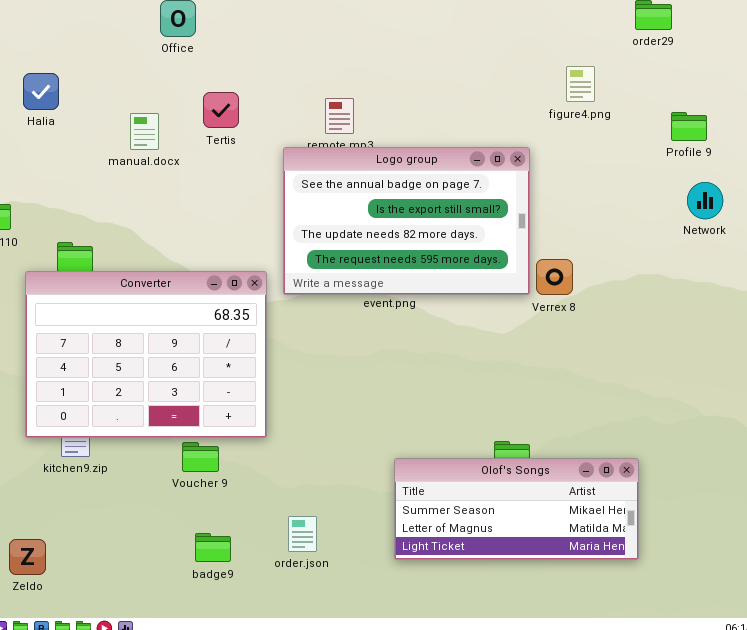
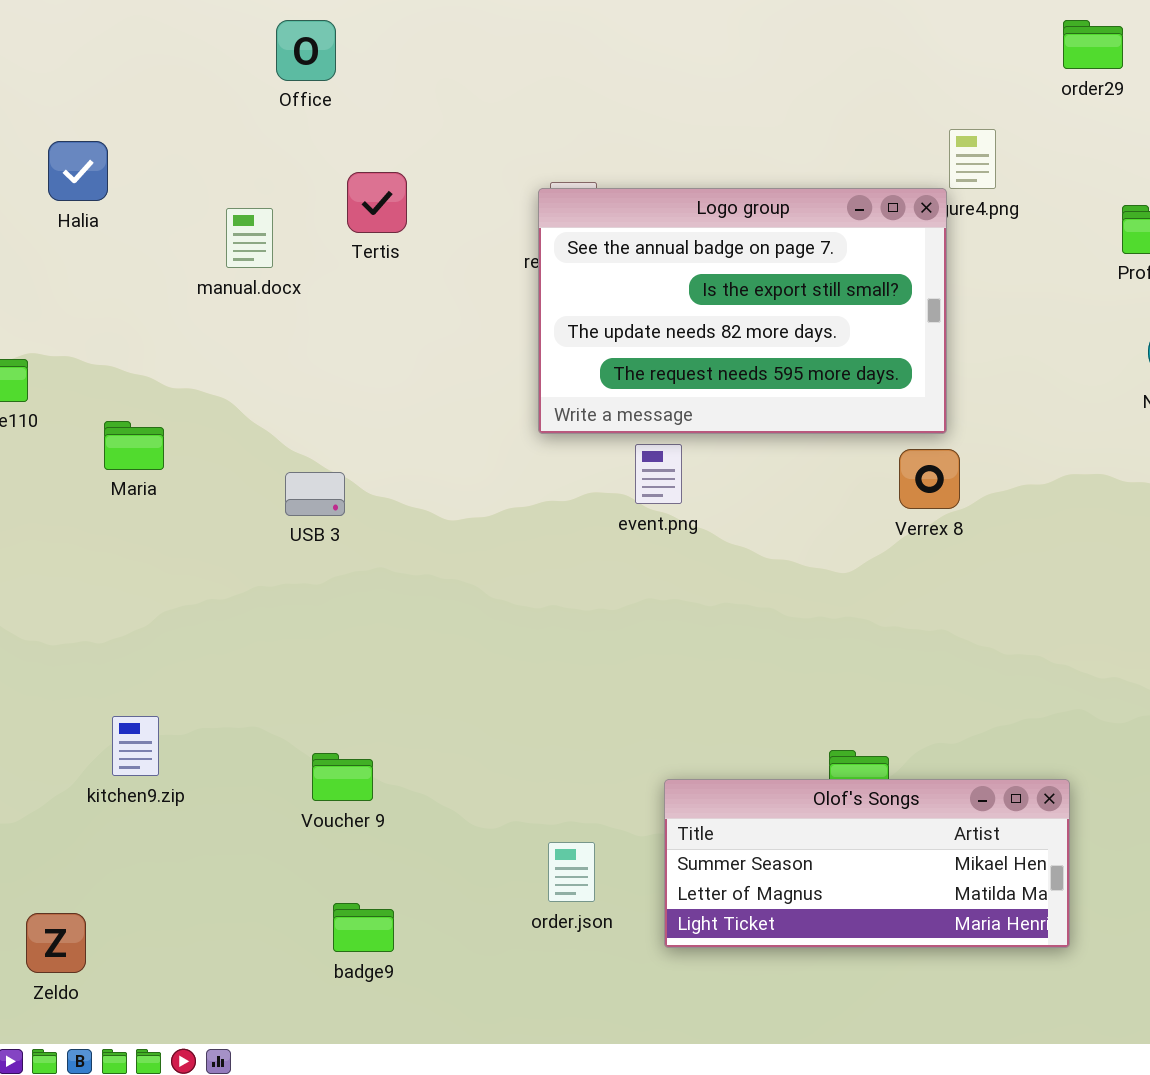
Logo group: [283,147,530,295] -> [538,188,947,434], moved
Converter: [25,271,267,438] -> none, closed
order.json: [288,516,317,552] -> [548,842,595,902], moved

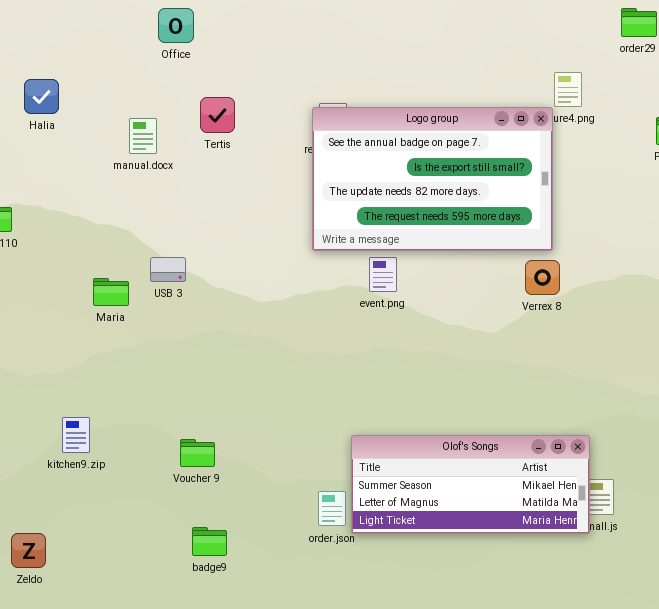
Maria: [104,421,164,470] -> [93,278,129,306], moved
USB 3: [285,472,345,516] -> [150,257,186,282], moved
Olof's Songs: [664,779,1070,948] -> [351,435,590,534], moved

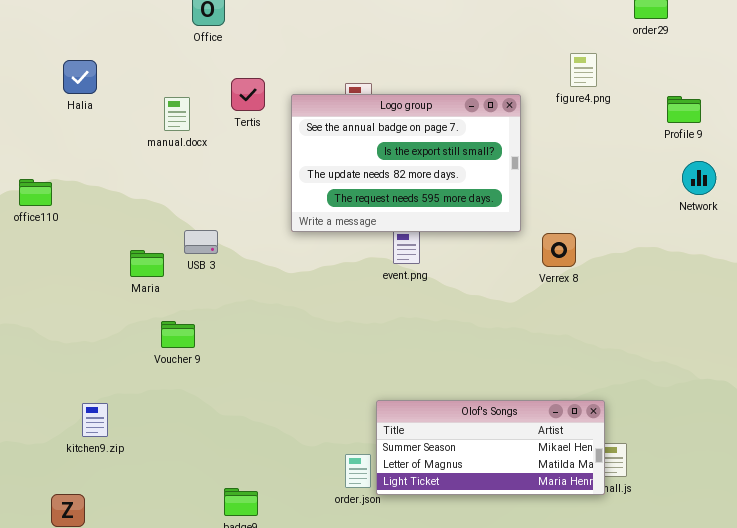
Logo group: [312,107,553,251] -> [291,94,521,232], moved
kitchen9.zip: [62,417,90,453] -> [82,403,108,437], moved
Voucher 9: [180,439,215,467] -> [161,321,195,348], moved

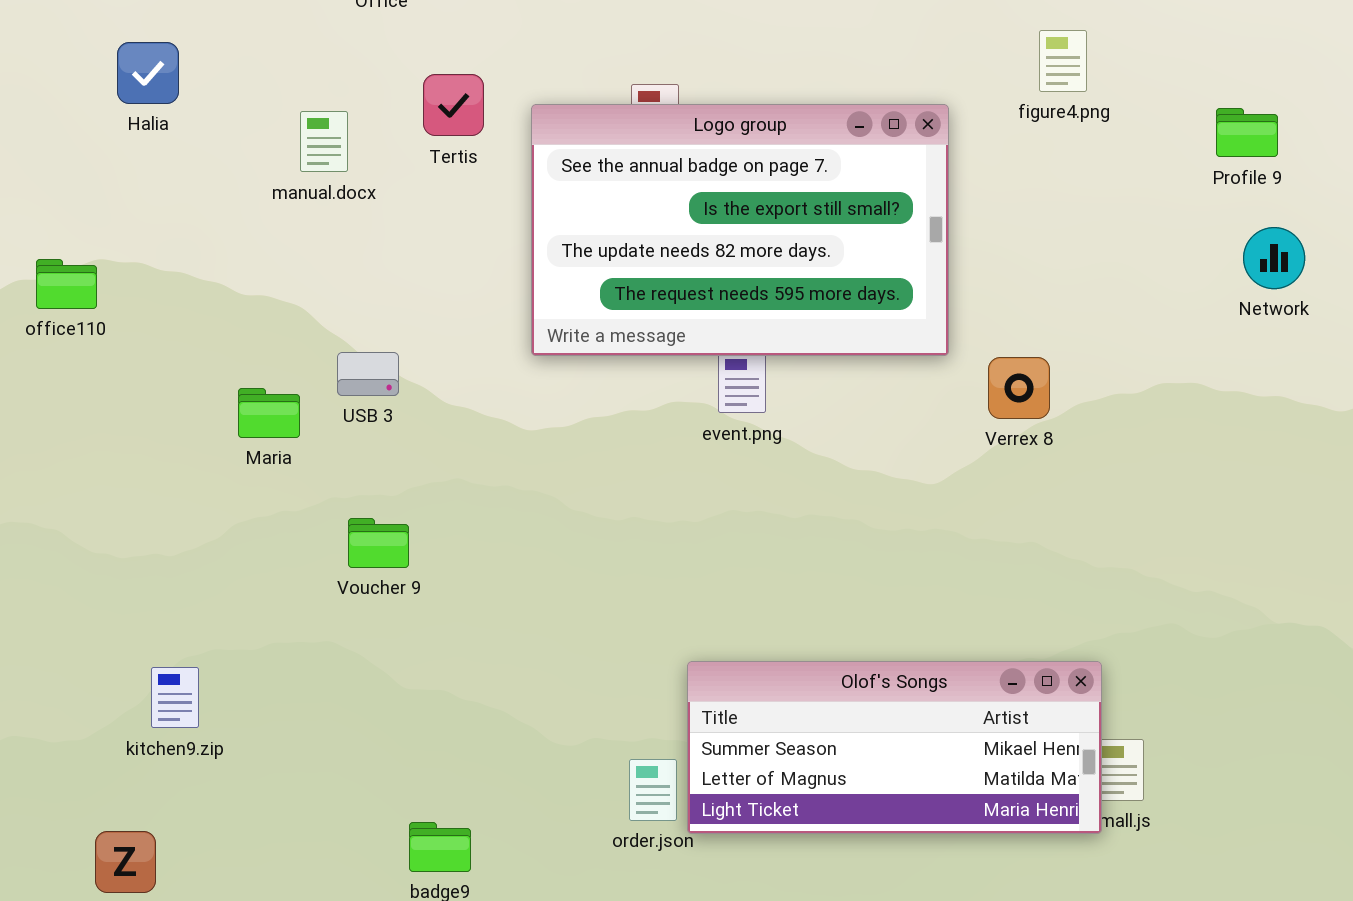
Voucher 9: [161,321,195,348] -> [348,518,409,568], moved

